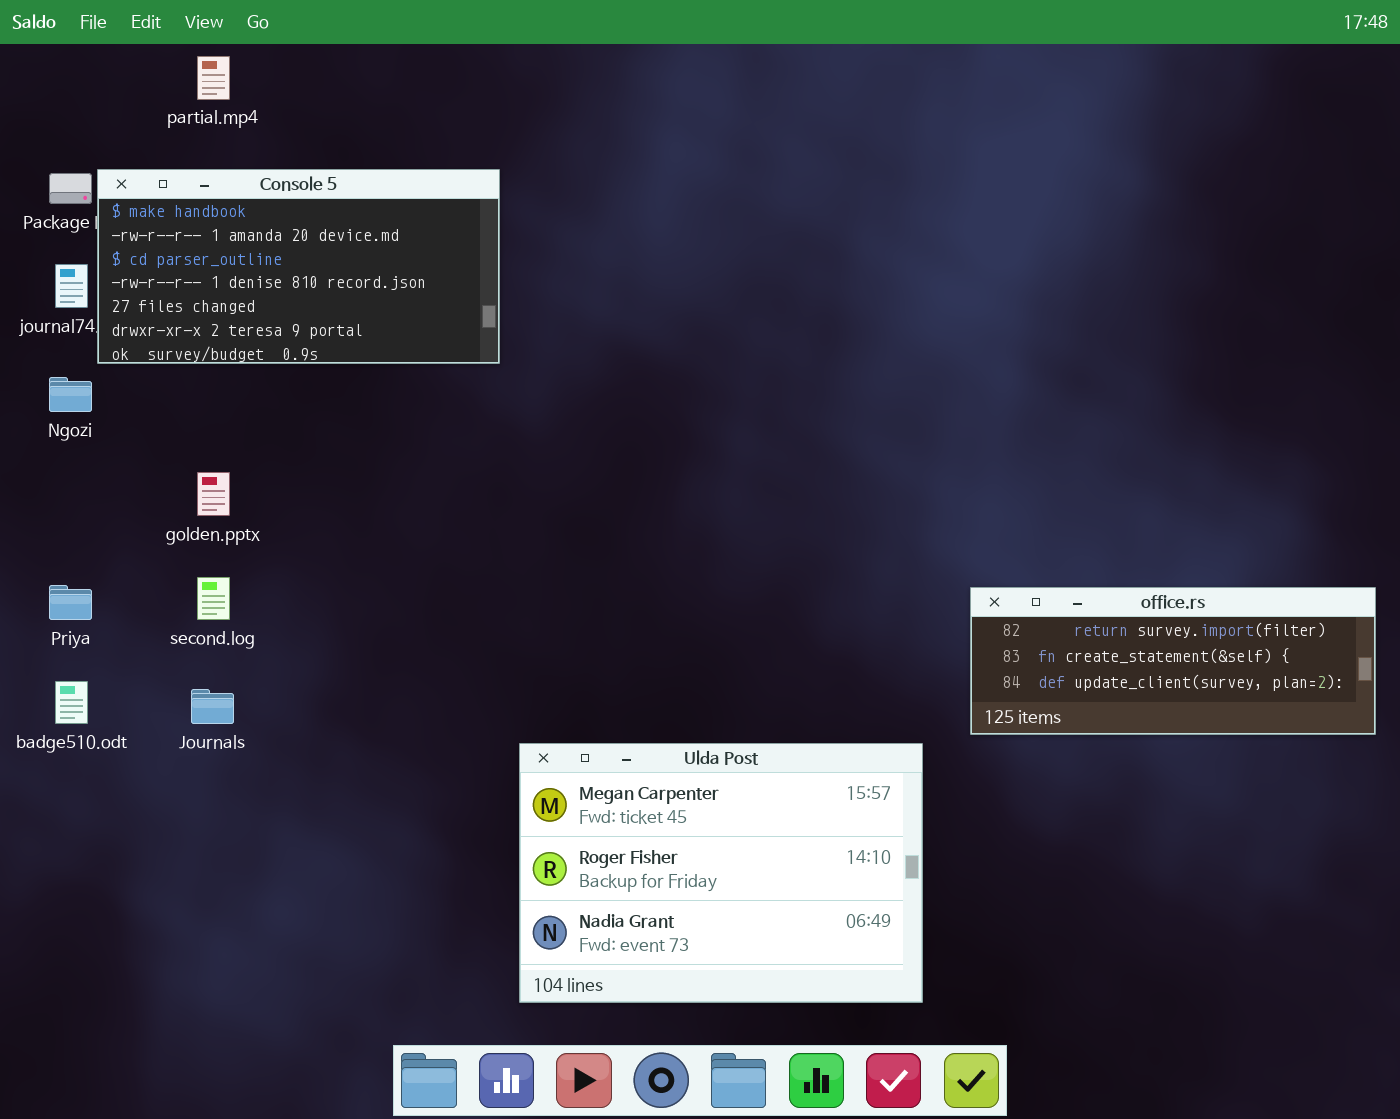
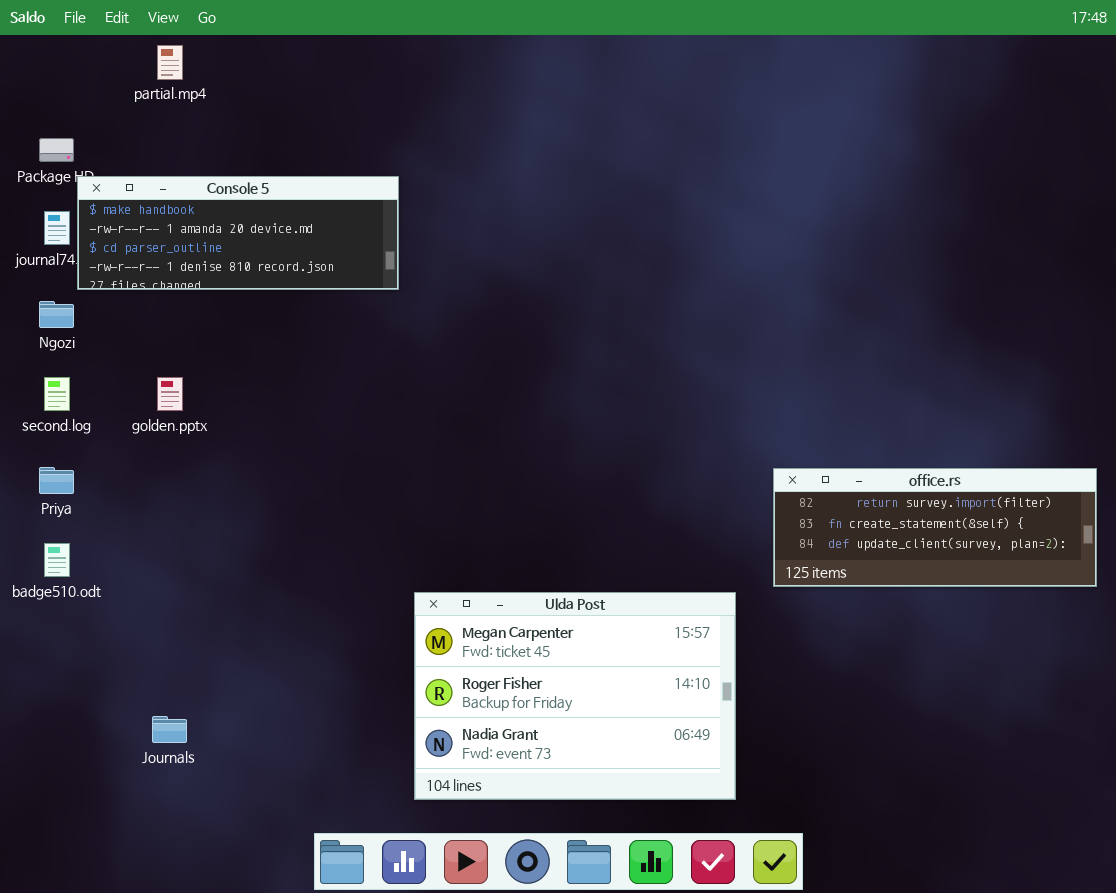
Console 5: [97,169,500,364] -> [77,176,399,290], resized
second.log: [197,577,230,620] -> [44,377,70,411], moved
Journals: [191,689,234,724] -> [152,716,187,743], moved

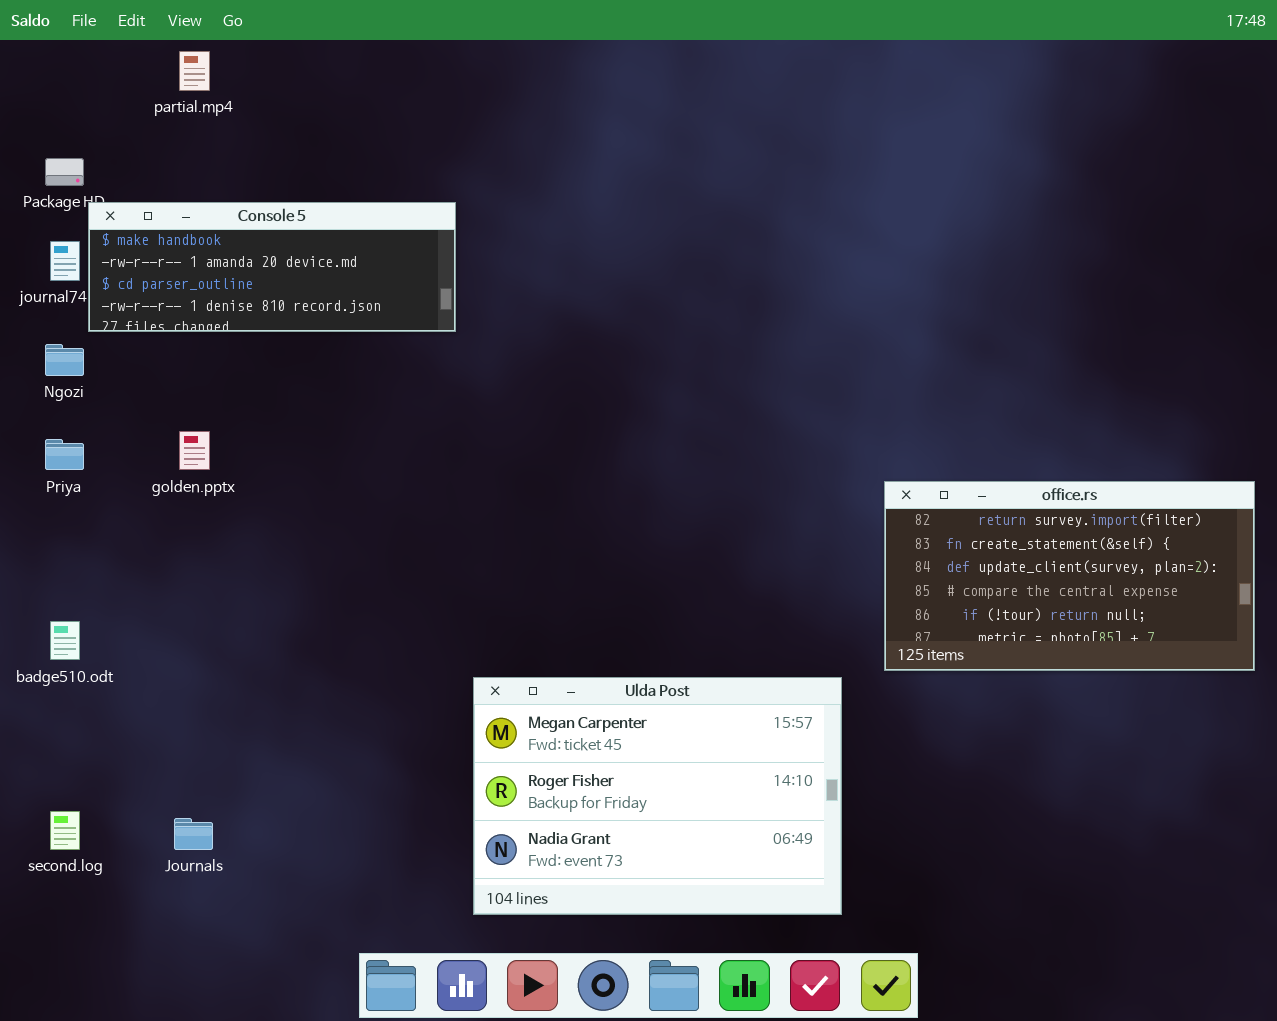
second.log: [44,377,70,411] -> [50,811,80,850], moved
Priya: [39,467,74,494] -> [45,439,84,470], moved
office.rs: [773,468,1097,587] -> [884,481,1255,671], resized

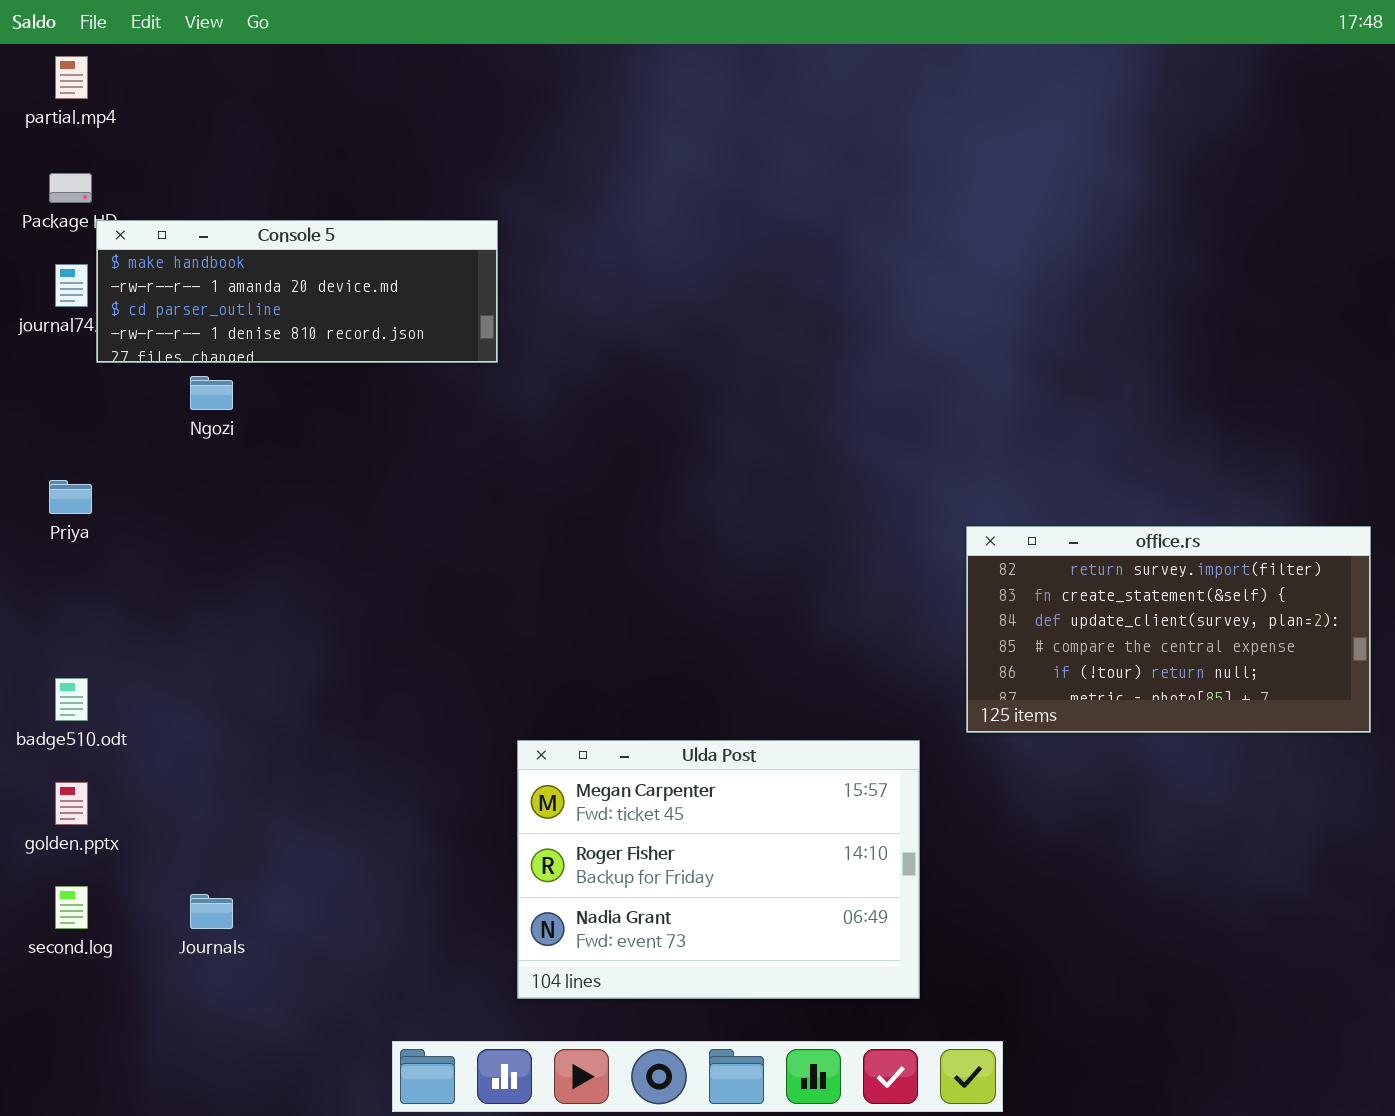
partial.mp4: [179,51,210,91] -> [55,56,88,99], moved
Ngozi: [45,344,84,376] -> [190,376,233,410], moved
golden.pptx: [179,431,210,470] -> [55,782,88,825], moved

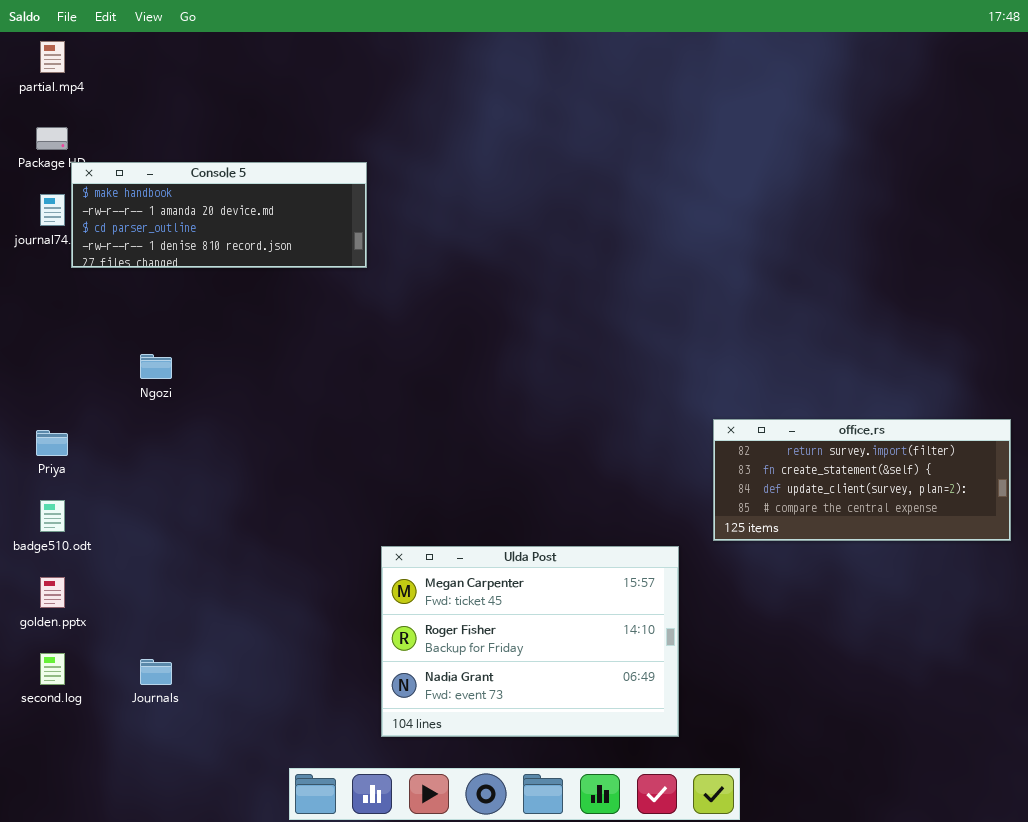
Ngozi: [190,376,233,410] -> [140,354,172,379], moved
Priya: [49,480,92,514] -> [36,430,68,456], moved
office.rs: [966,526,1371,733] -> [713,419,1011,541], resized

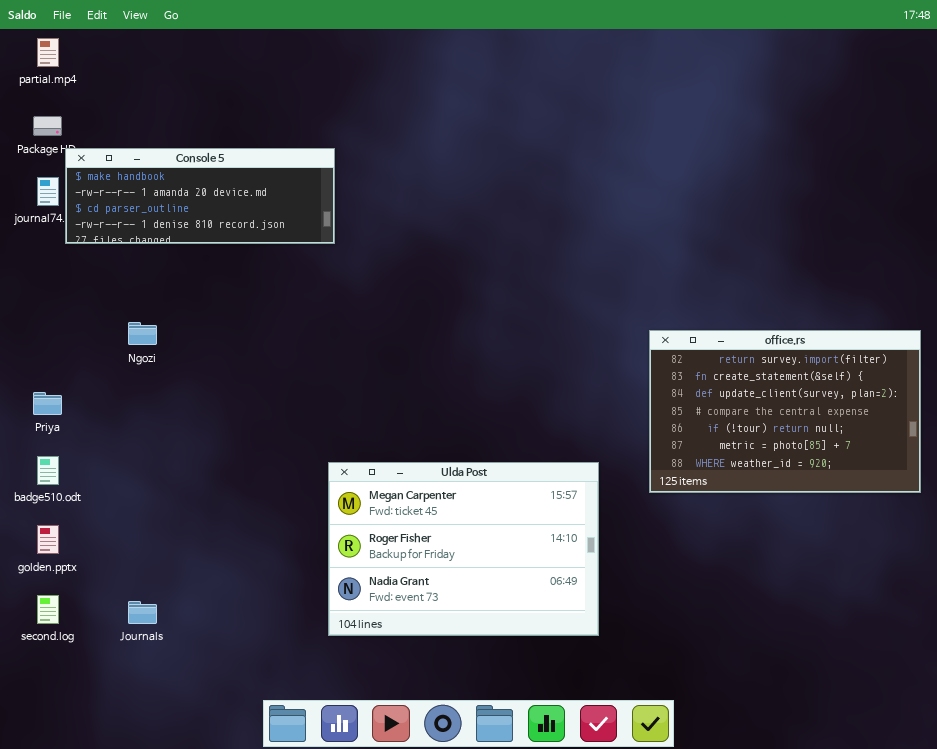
office.rs: [713,419,1011,541] -> [649,330,921,493], resized
Ulda Post: [381,546,679,737] -> [328,462,599,636], moved

